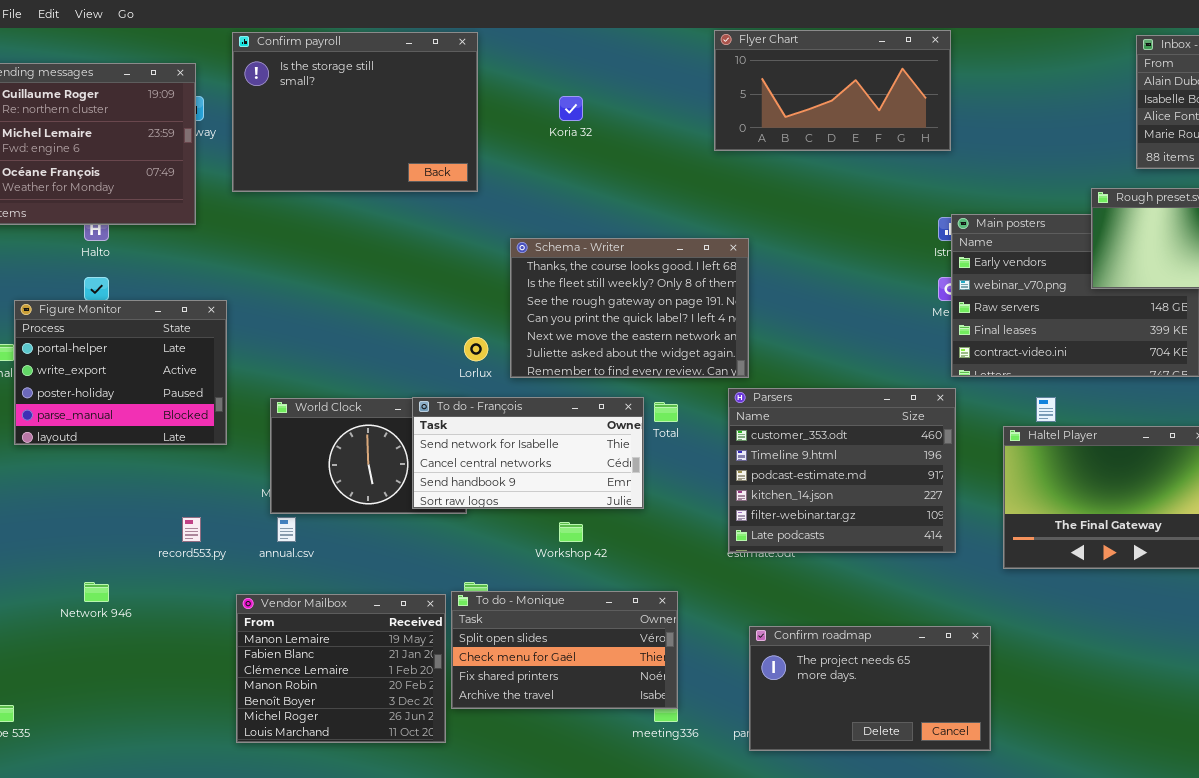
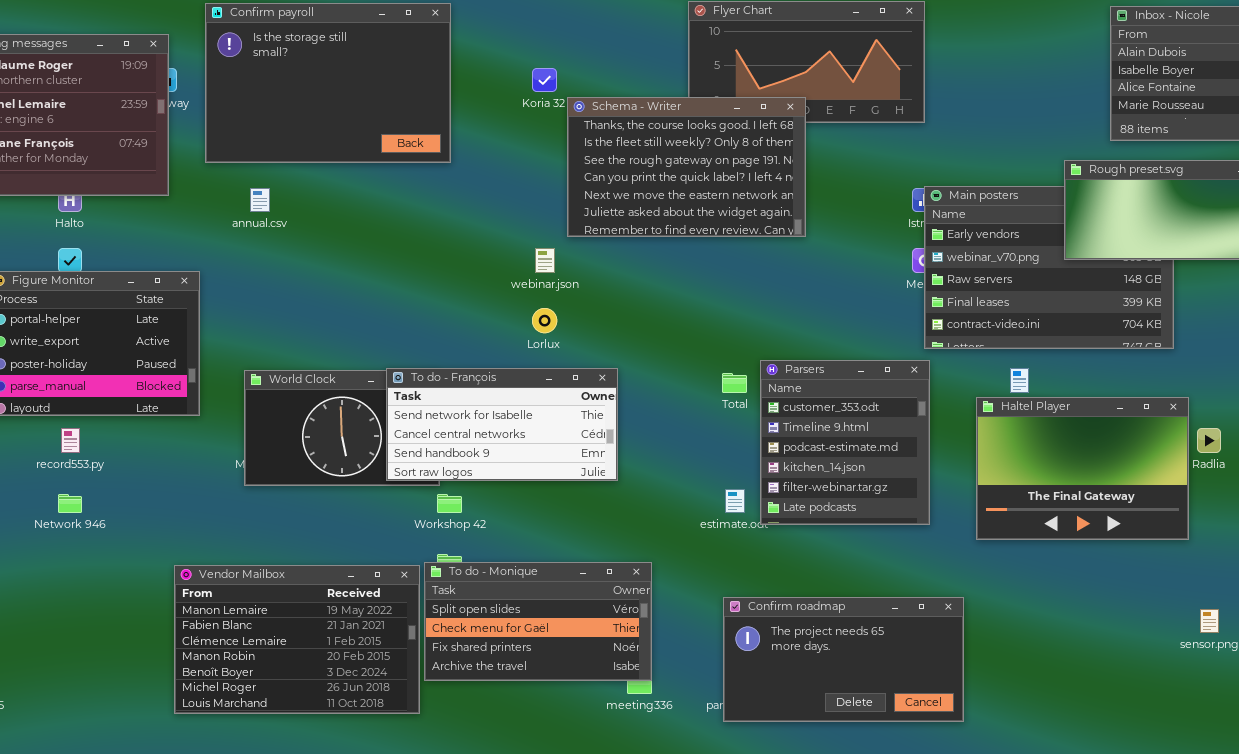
Schema - Writer: [510,238,749,378] -> [567,97,806,237], moved
Lorlux: [464,337,488,361] -> [532,308,557,333], moved
Parsers: [728,388,956,553] -> [760,360,930,525], resized
Total: [654,402,678,422] -> [722,373,747,393], moved
record553.py: [182,517,201,542] -> [61,428,80,453], moved
annual.csv: [277,517,296,542] -> [250,188,270,212], moved
Workshop 42: [559,522,583,542] -> [437,494,462,513], moved
Network 946: [84,582,109,602] -> [58,494,82,513], moved
Vendor Mailbox: [236,594,446,743] -> [174,565,420,714], resized

